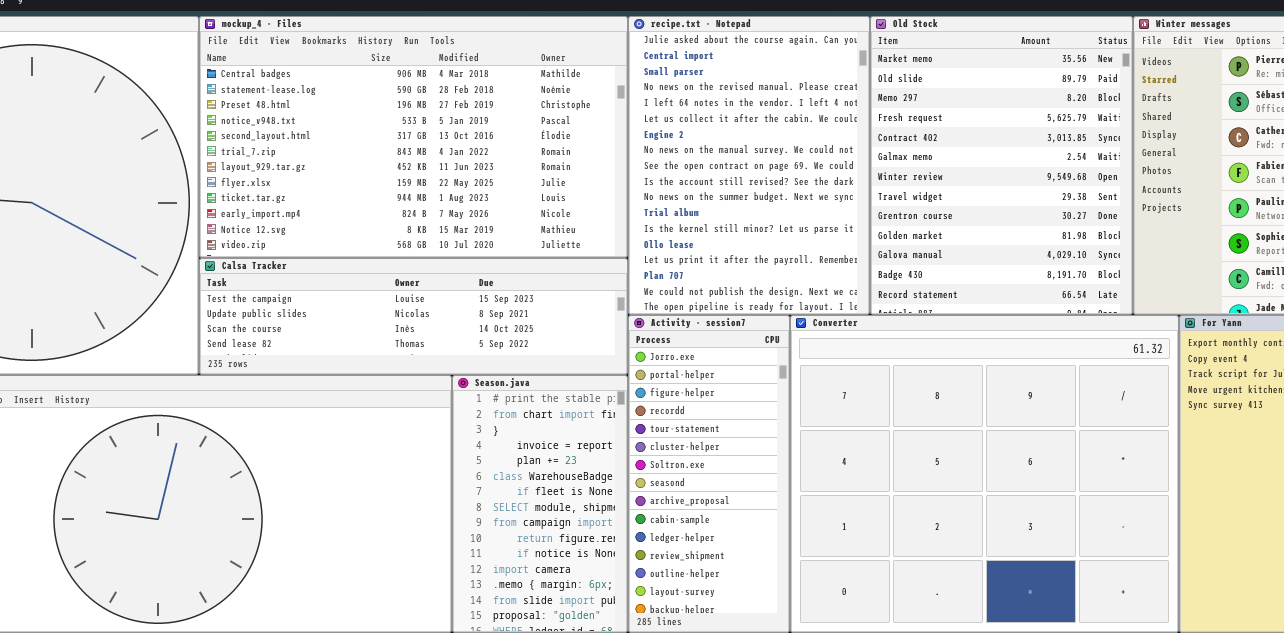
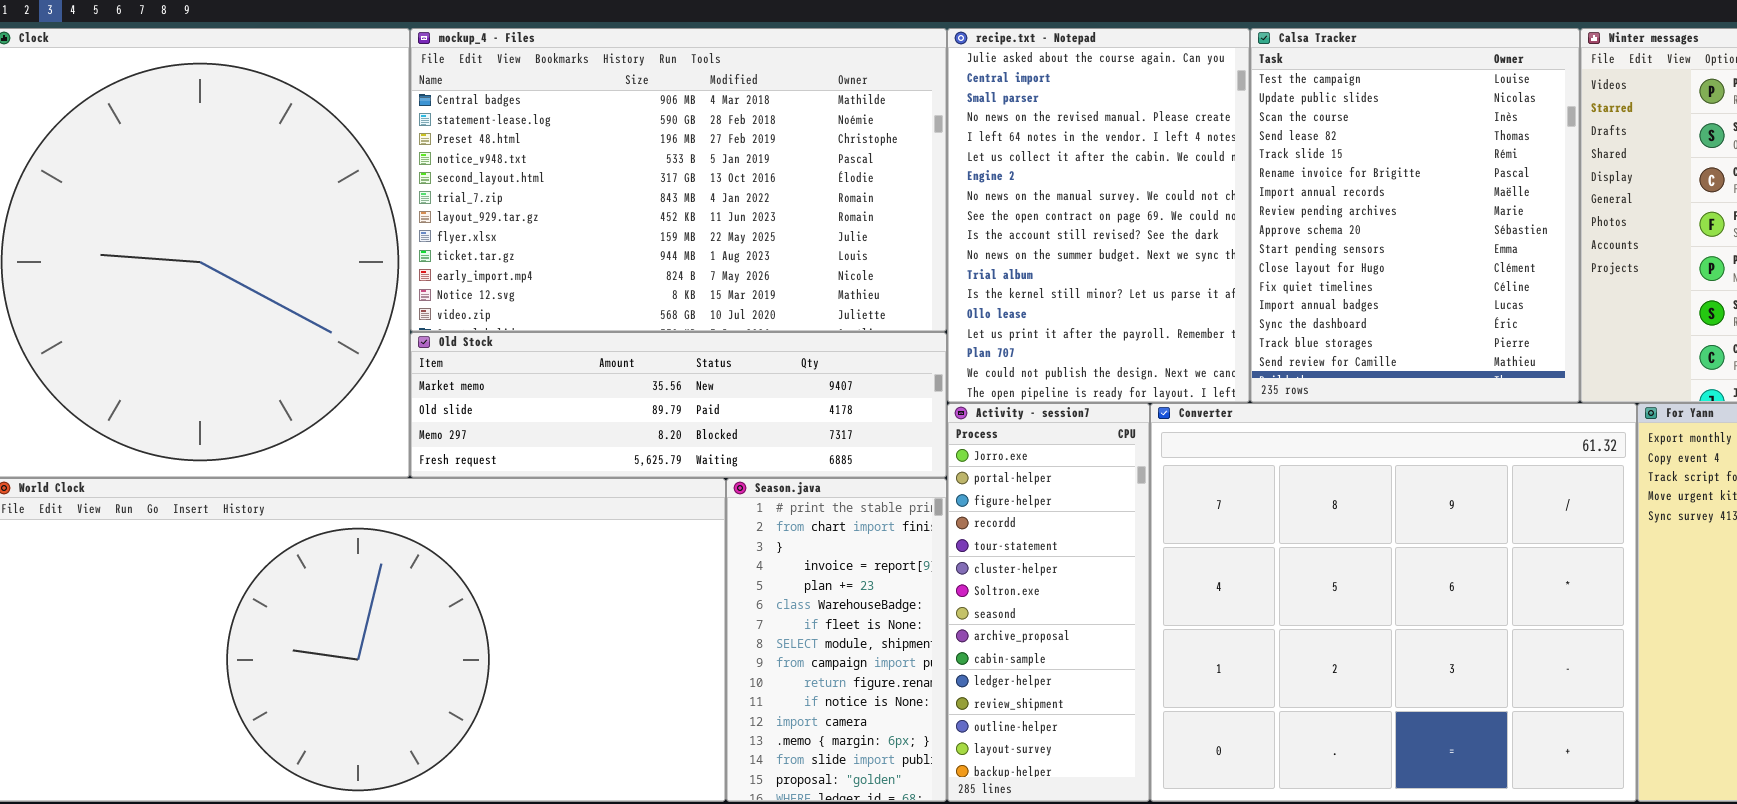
Old Stock: [870,16,1133,315] -> [410,332,947,478], moved, resized
Calsa Tracker: [199,258,628,375] -> [1250,28,1580,403], moved, resized

